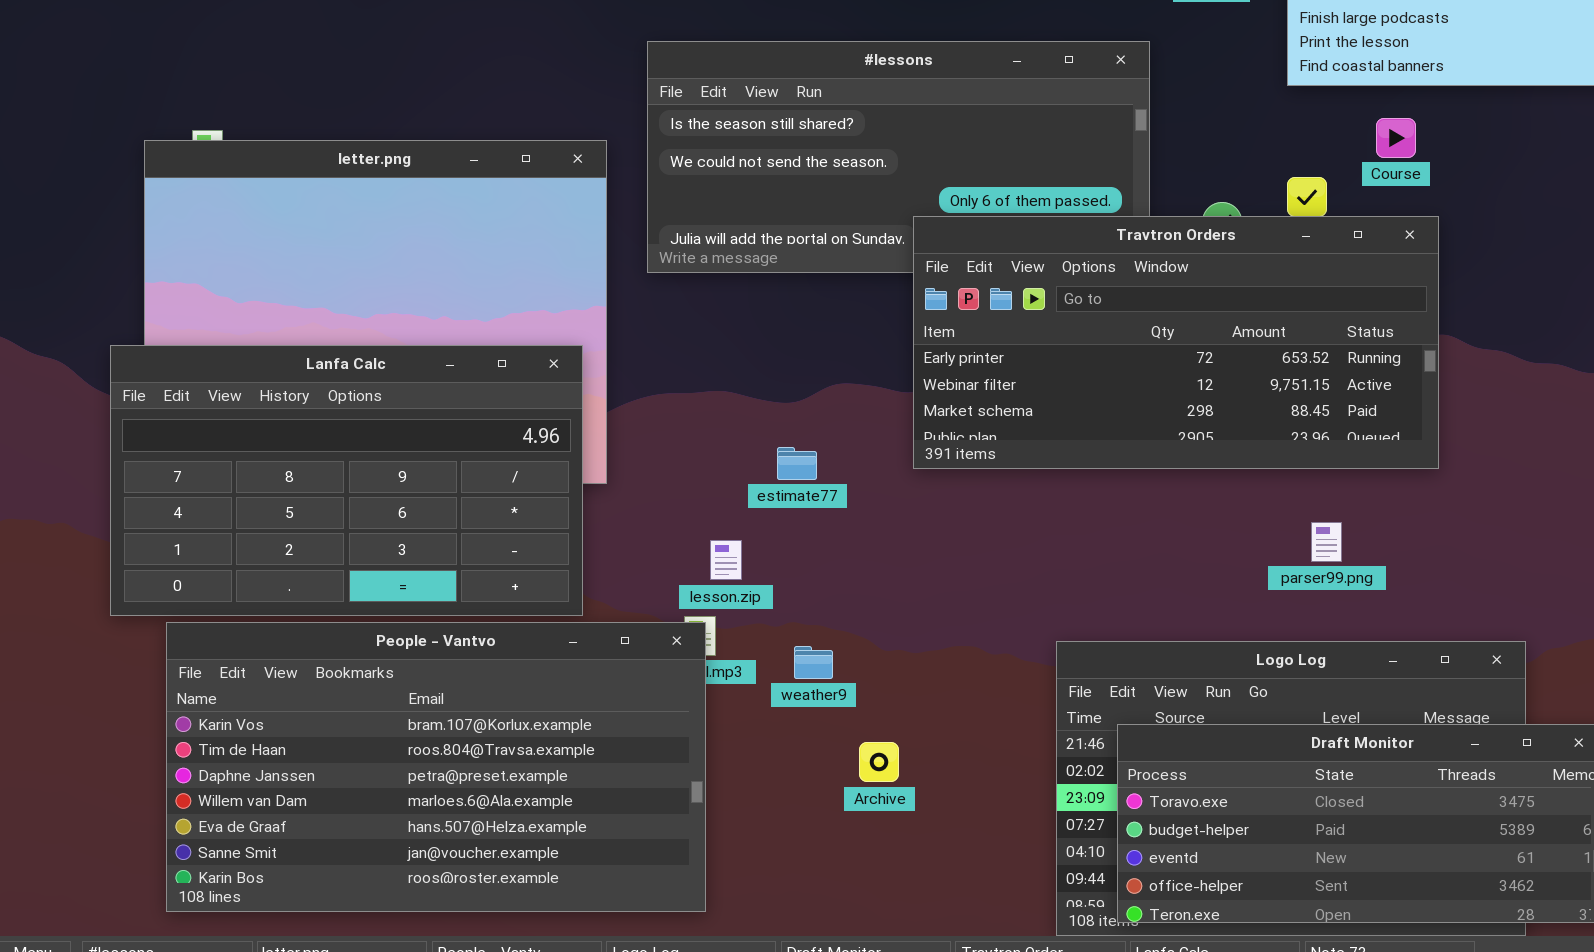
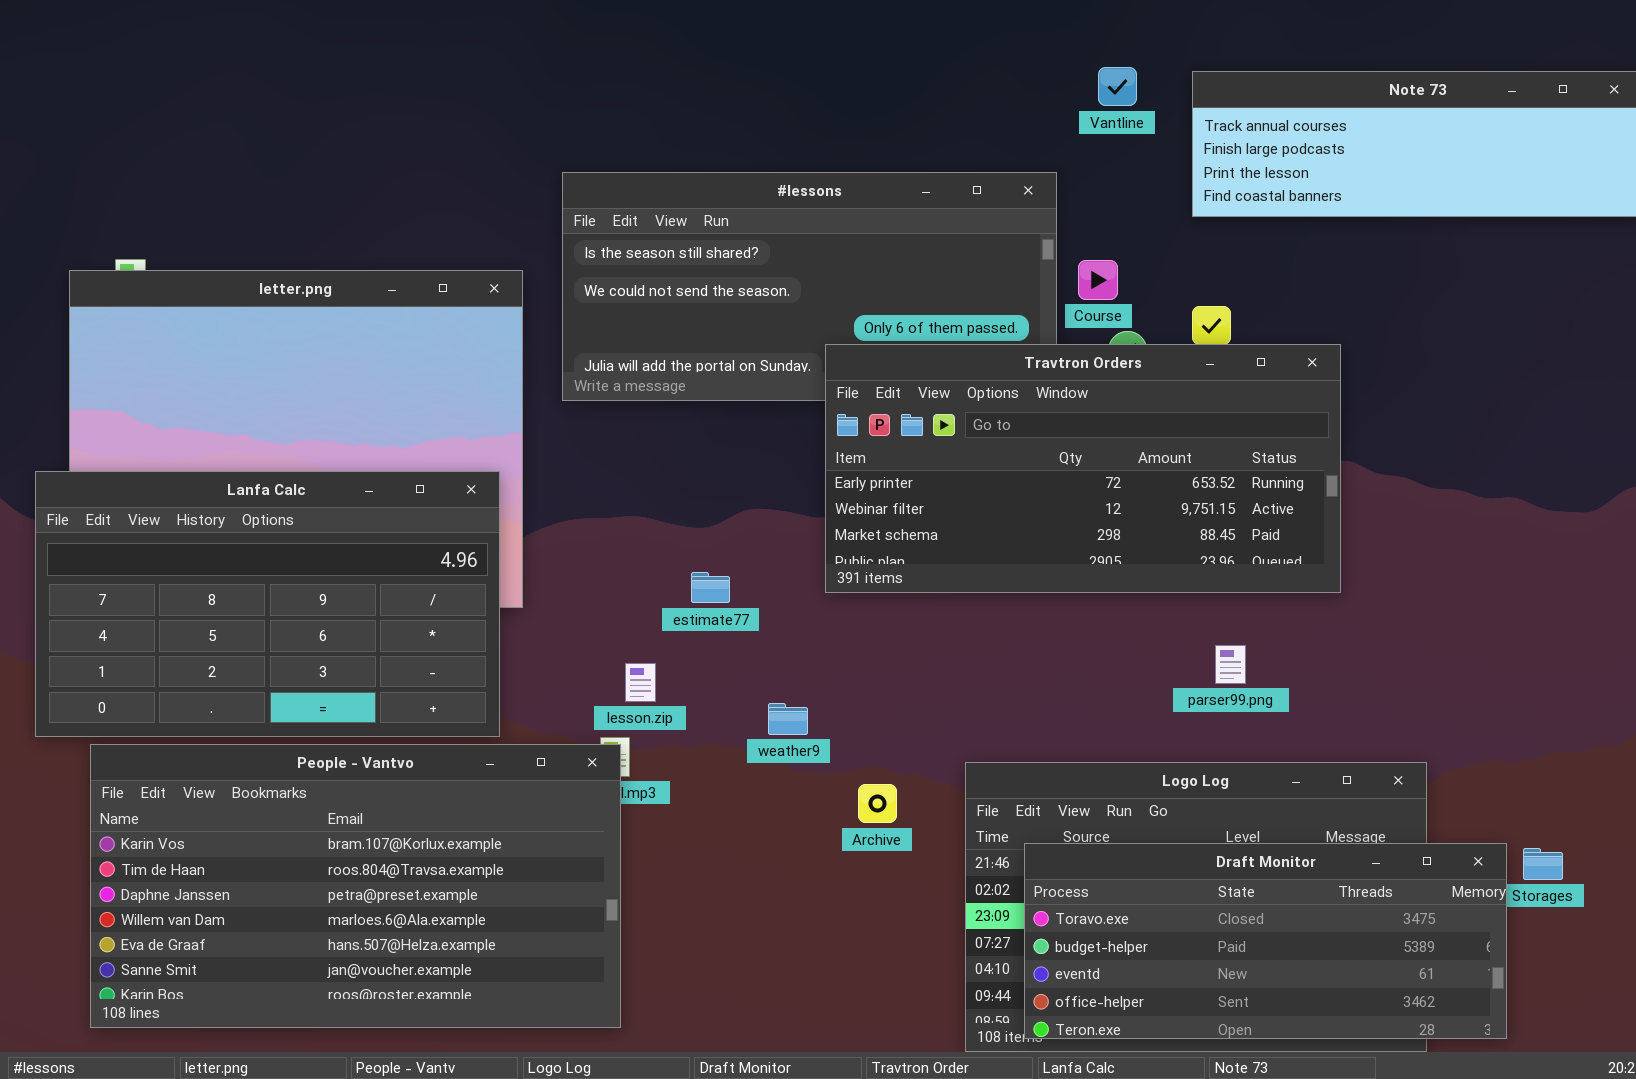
Course: [1376,118,1416,158] -> [1078,260,1118,300], moved
weather9: [794,646,833,679] -> [768,703,808,735], moved
Archive: [859,742,899,782] -> [858,784,897,823], moved

